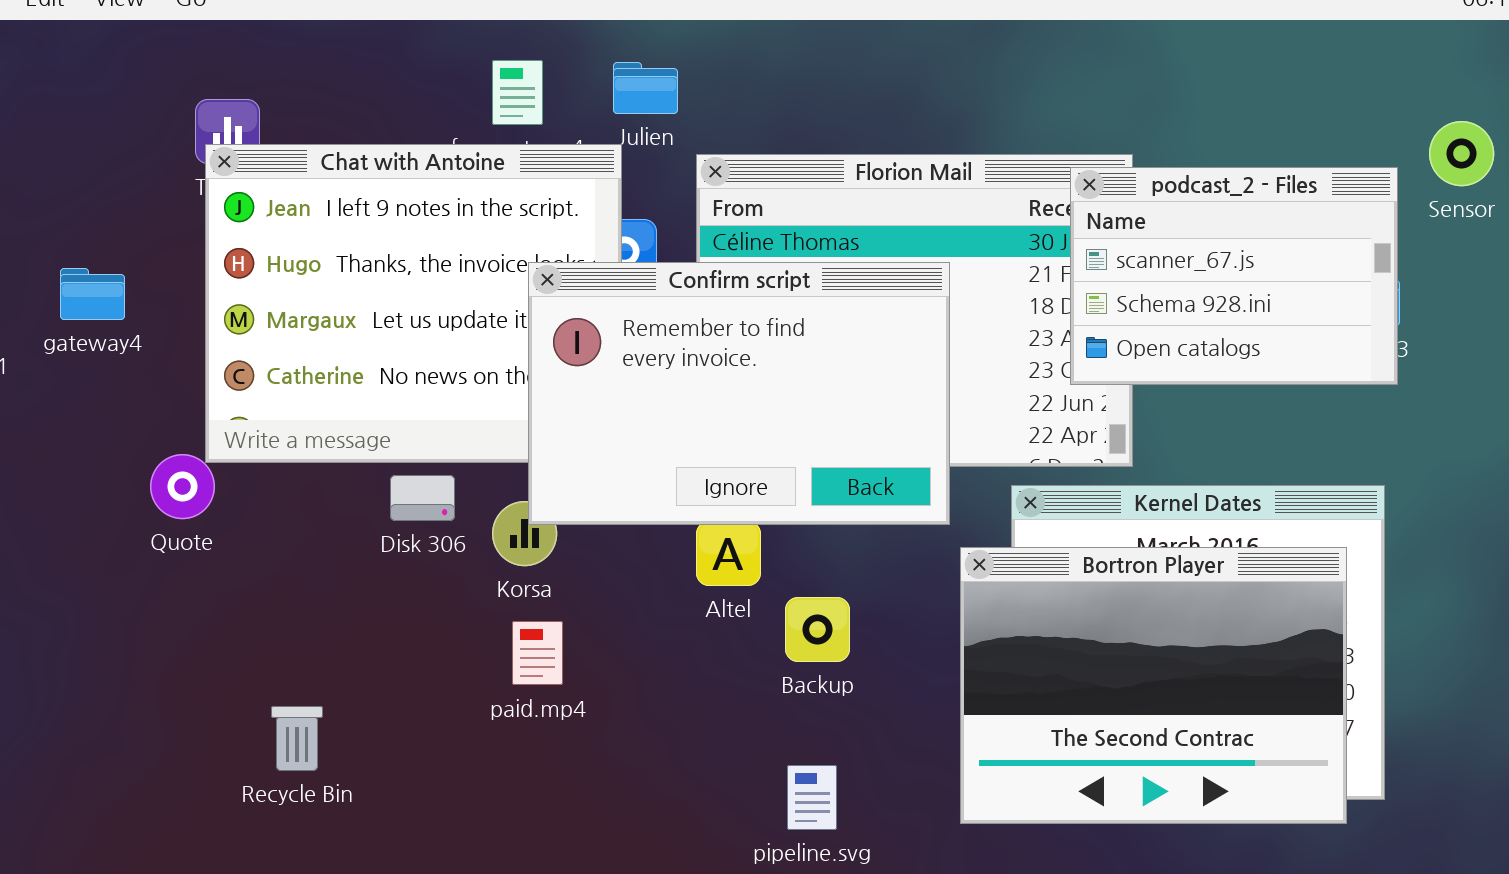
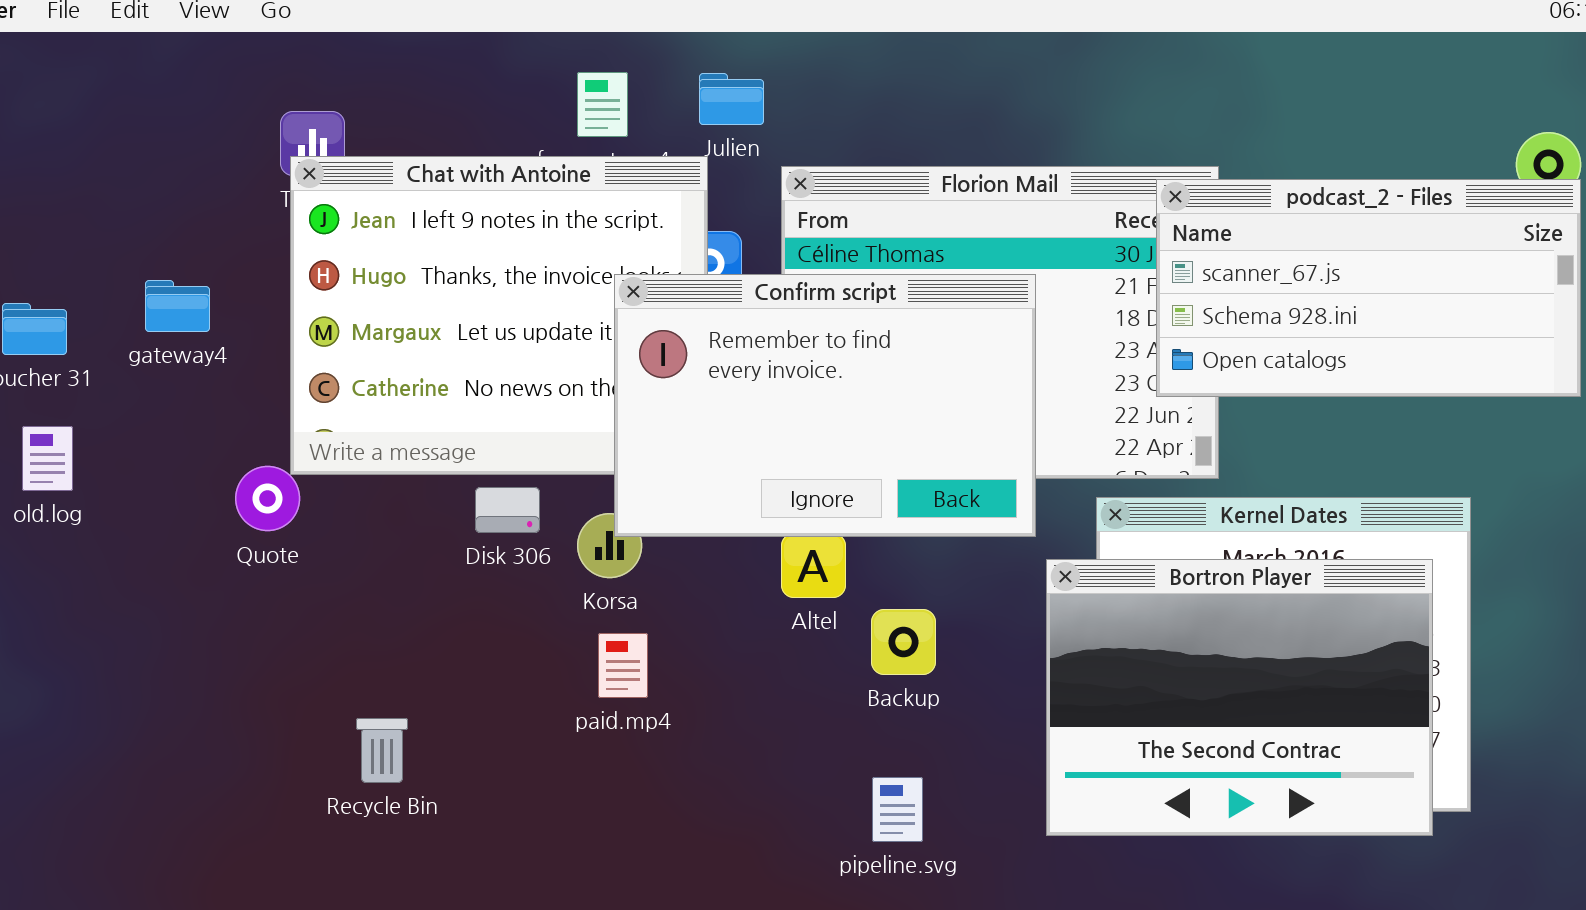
podcast_2 - Files: [1070,167,1398,385] -> [1156,179,1581,397], resized

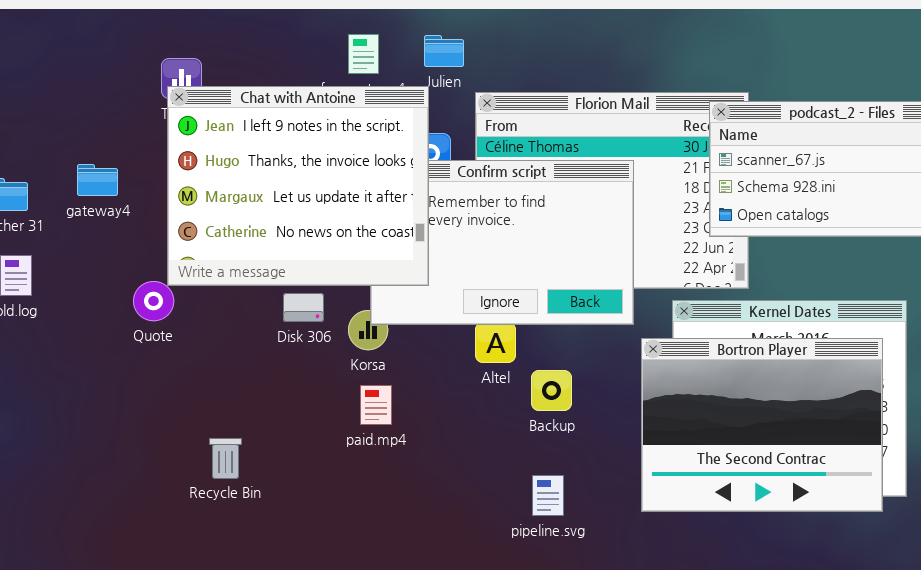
Chat with Antoine: [290,156,708,475] -> [167,86,429,286], raised

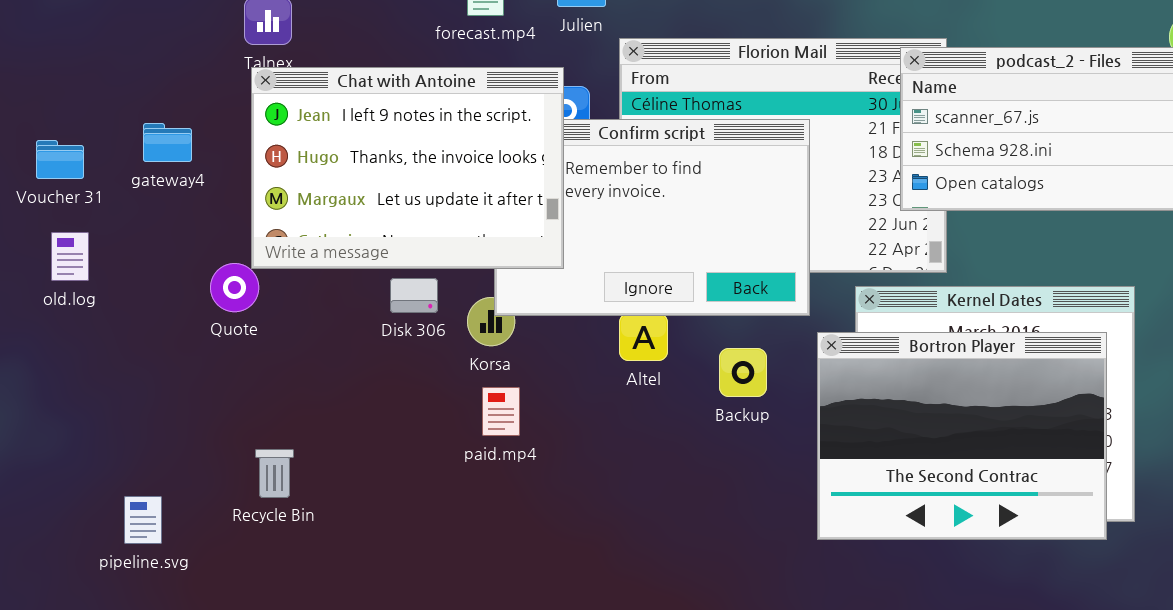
Chat with Antoine: [167,86,429,286] -> [251,67,564,269], resized
Backup: [531,370,572,411] -> [719,348,767,397], moved
Recycle Bin: [209,438,242,479] -> [255,449,294,498], moved
pipeline.svg: [532,475,564,516] -> [124,496,162,544], moved

